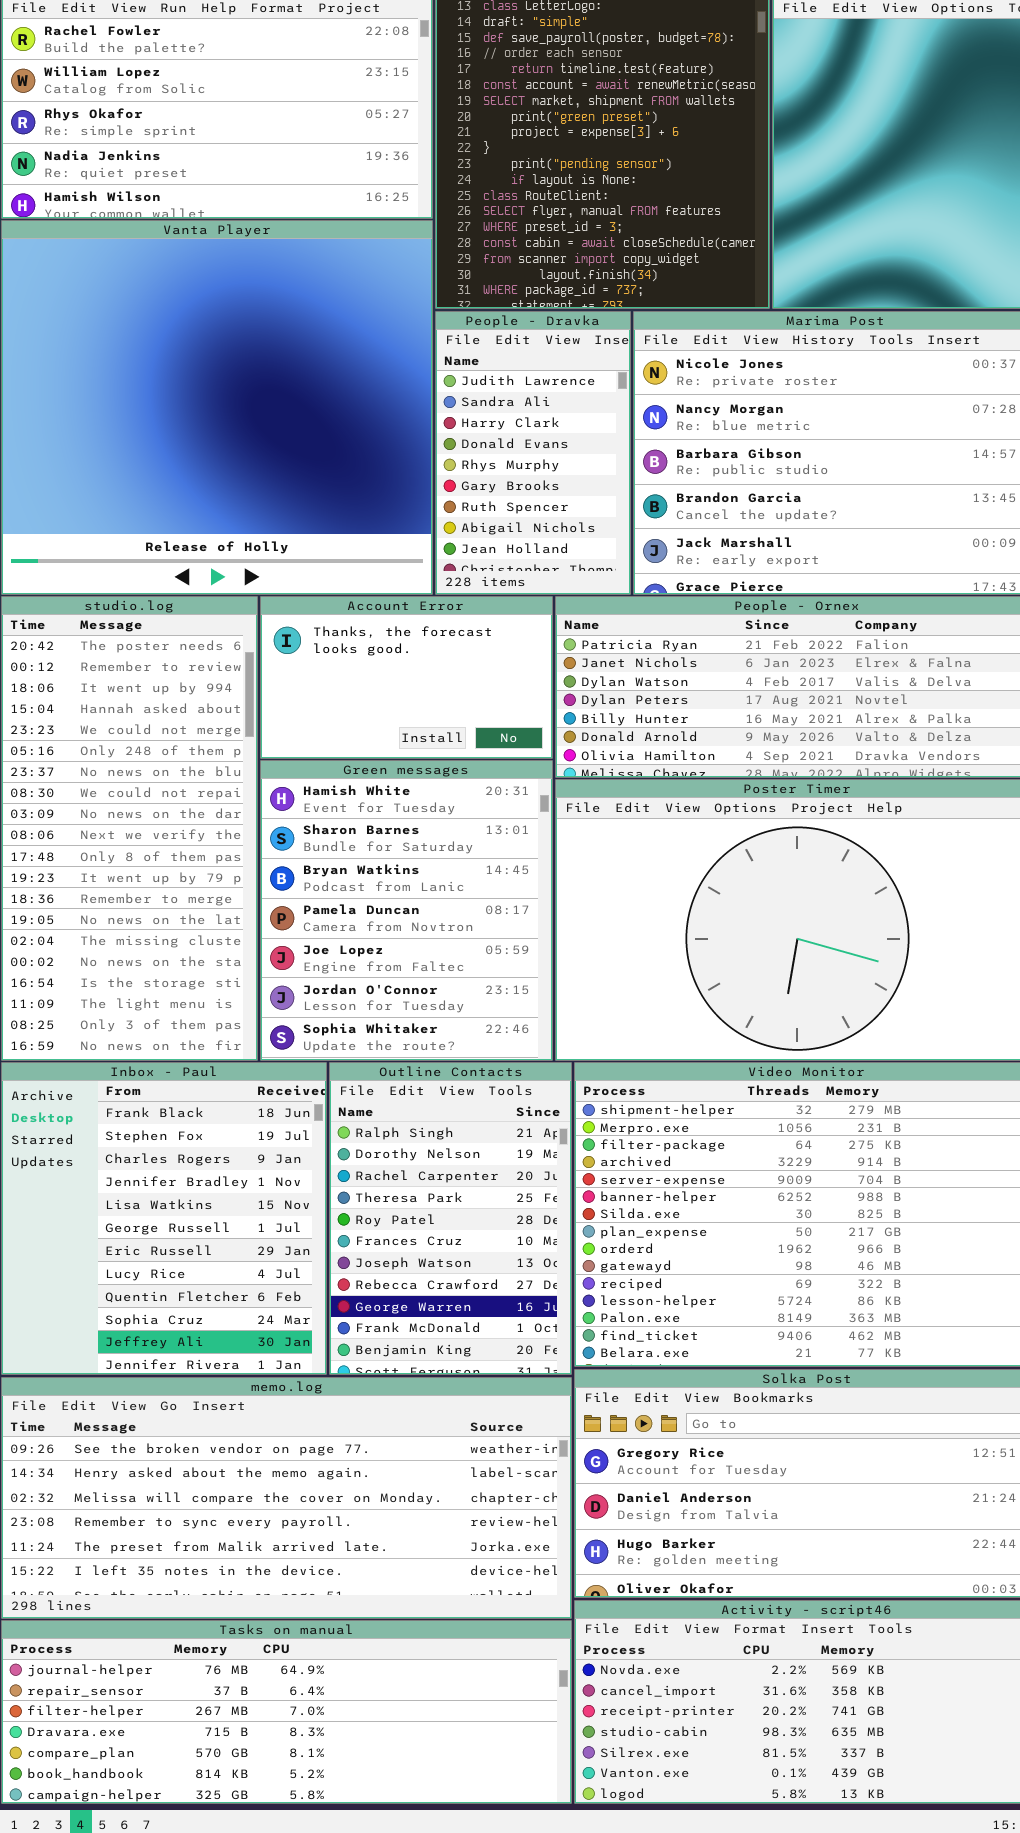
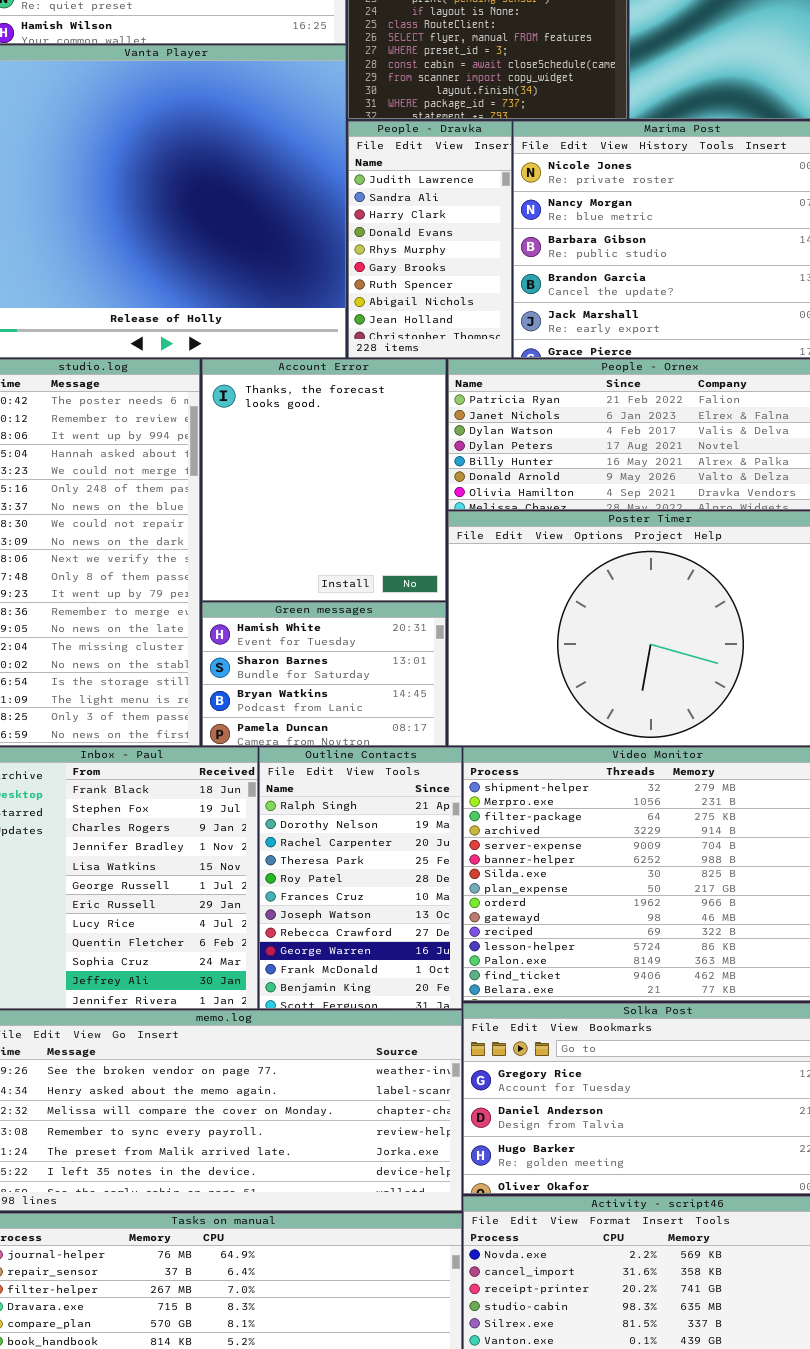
Account Error: [260,596,553,759] -> [202,359,446,601], resized
Green messages: [260,760,553,1061] -> [202,602,446,746], resized

